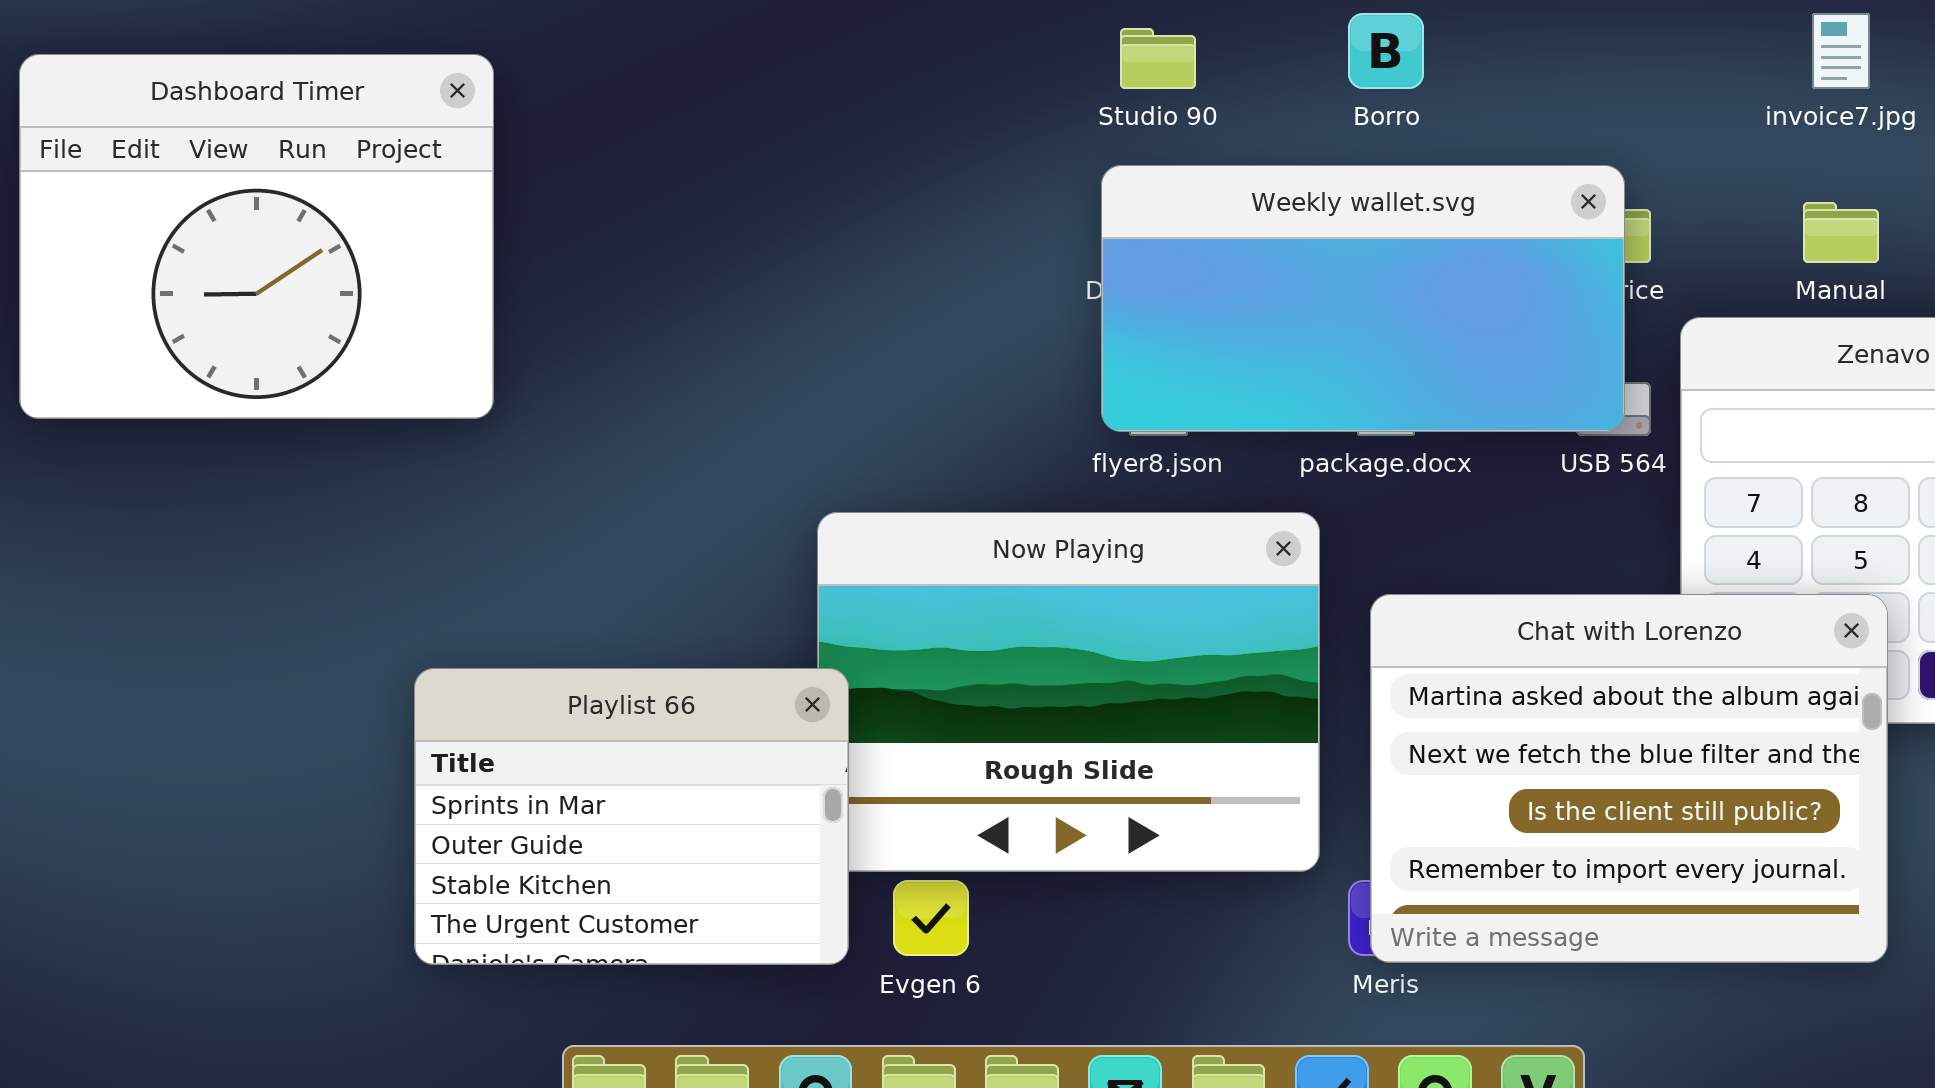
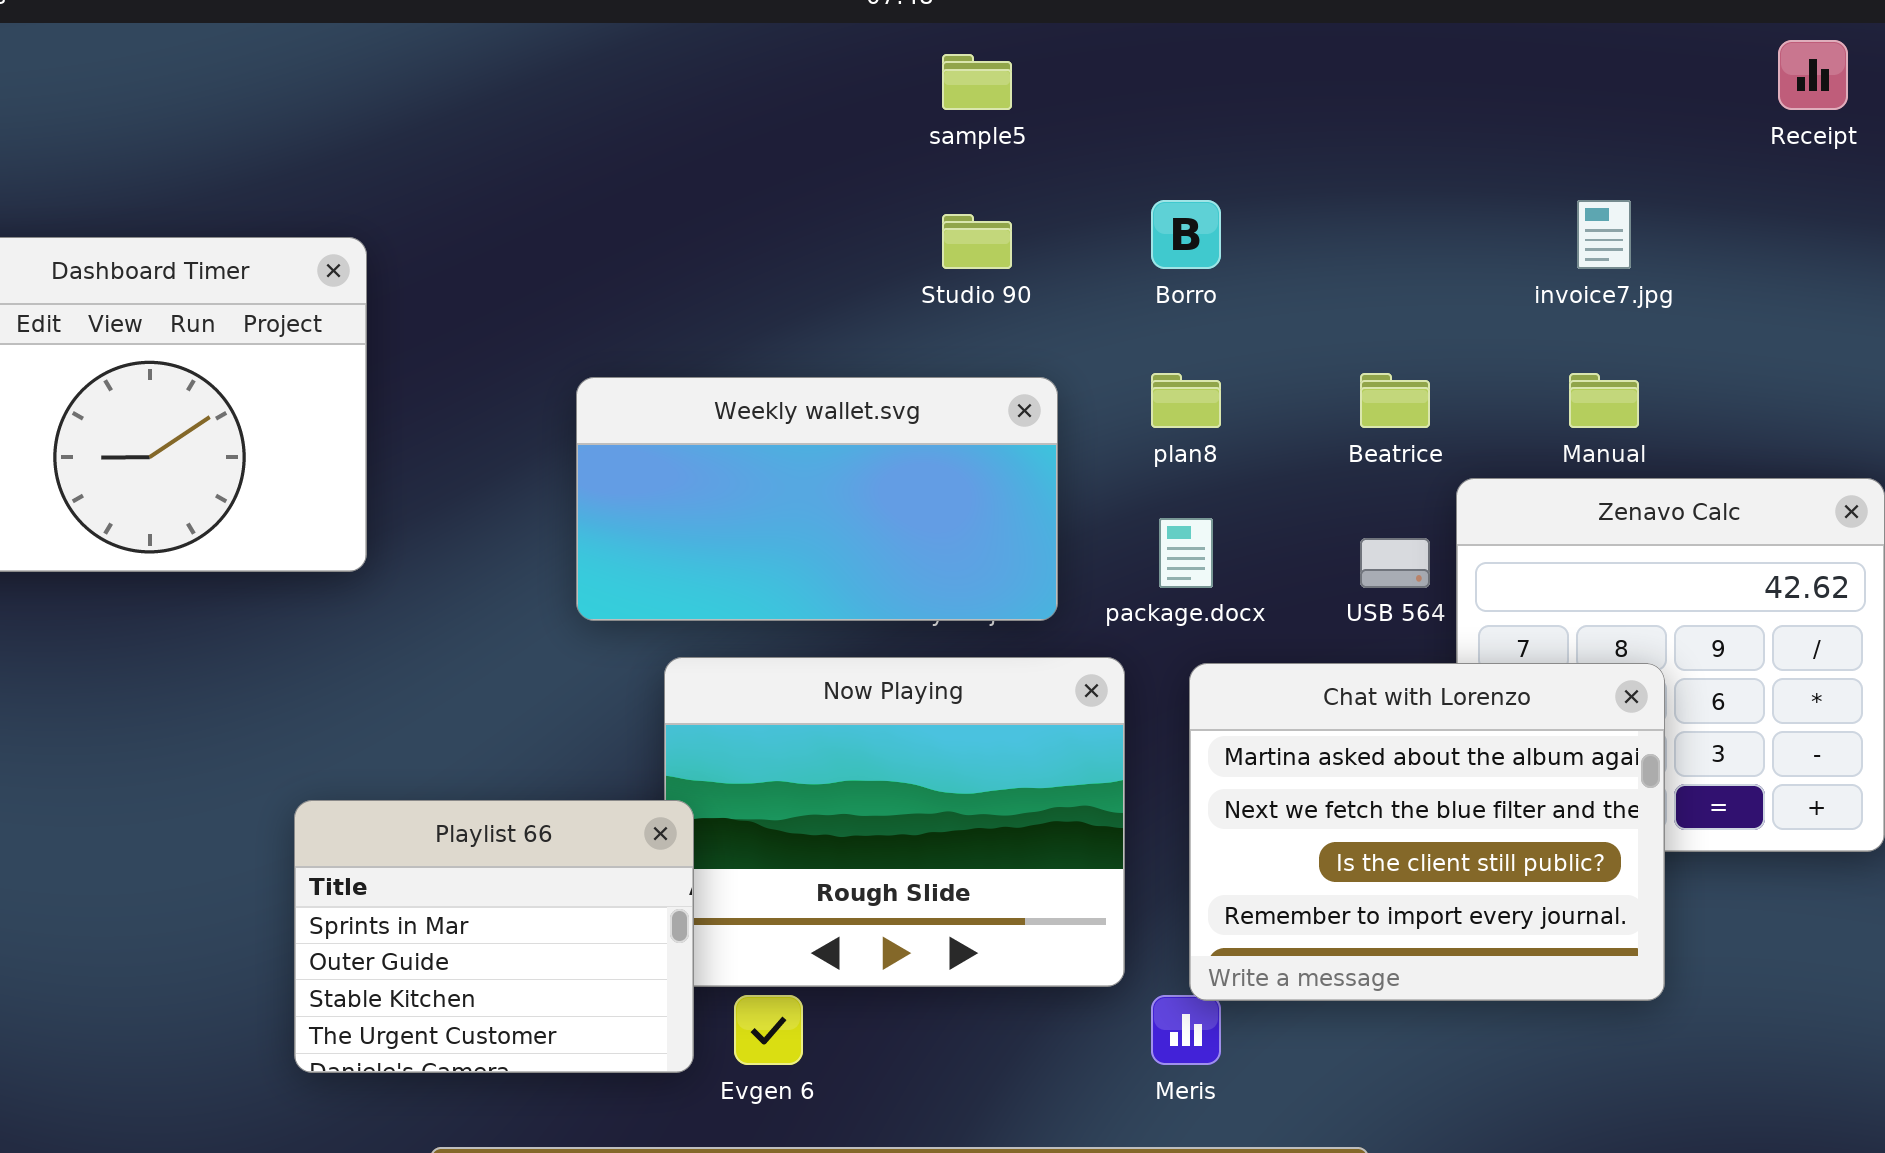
Weekly wallet.svg: [1101,165,1625,432] -> [576,377,1058,621], moved
Chat with Lorenzo: [1370,594,1888,963] -> [1189,663,1665,1001], moved

